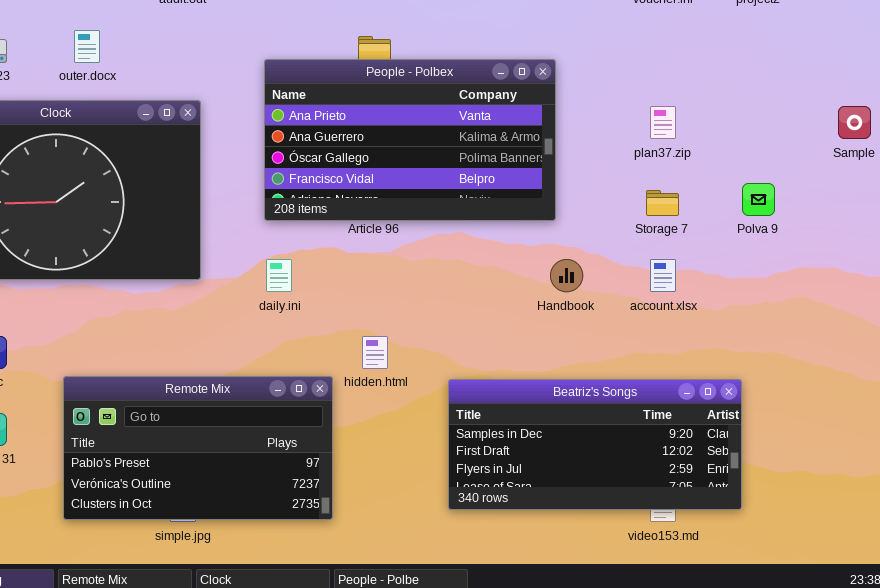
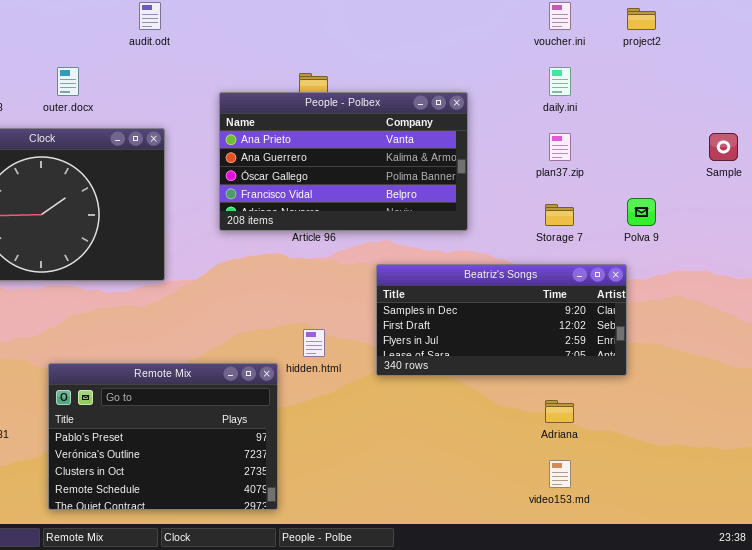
daily.ini: [266,259,292,292] -> [549,67,571,96], moved
Remote Mix: [63,376,333,520] -> [48,363,278,510], resized
Beatriz's Songs: [448,379,742,510] -> [376,264,627,376], moved

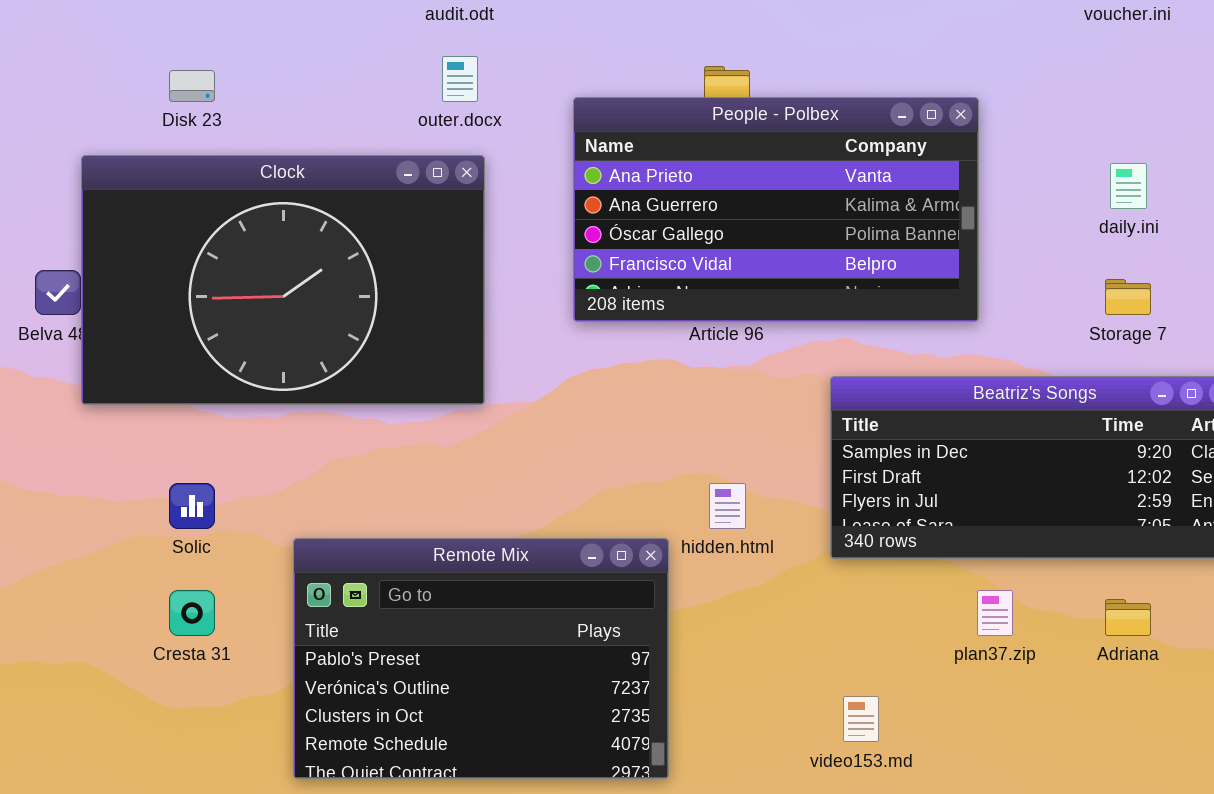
outer.docx: [57,67,79,96] -> [442,56,478,102], moved
daily.ini: [549,67,571,96] -> [1110,163,1147,209], moved
plan37.zip: [549,133,571,161] -> [977,590,1013,636], moved
video153.md: [549,460,571,488] -> [843,696,879,742], moved

